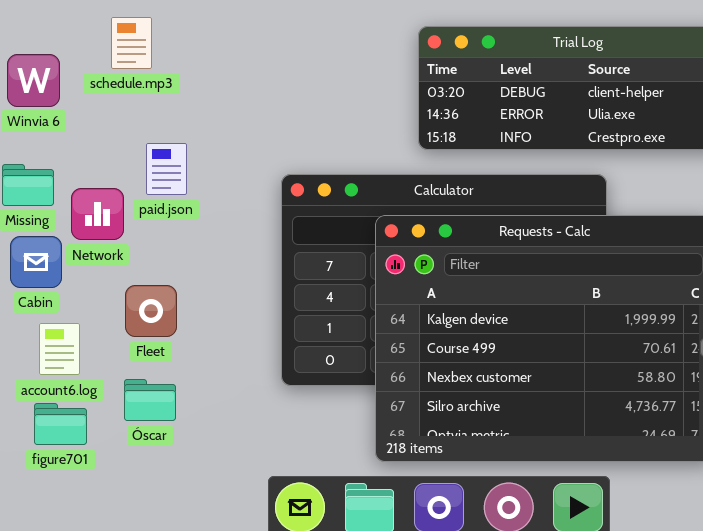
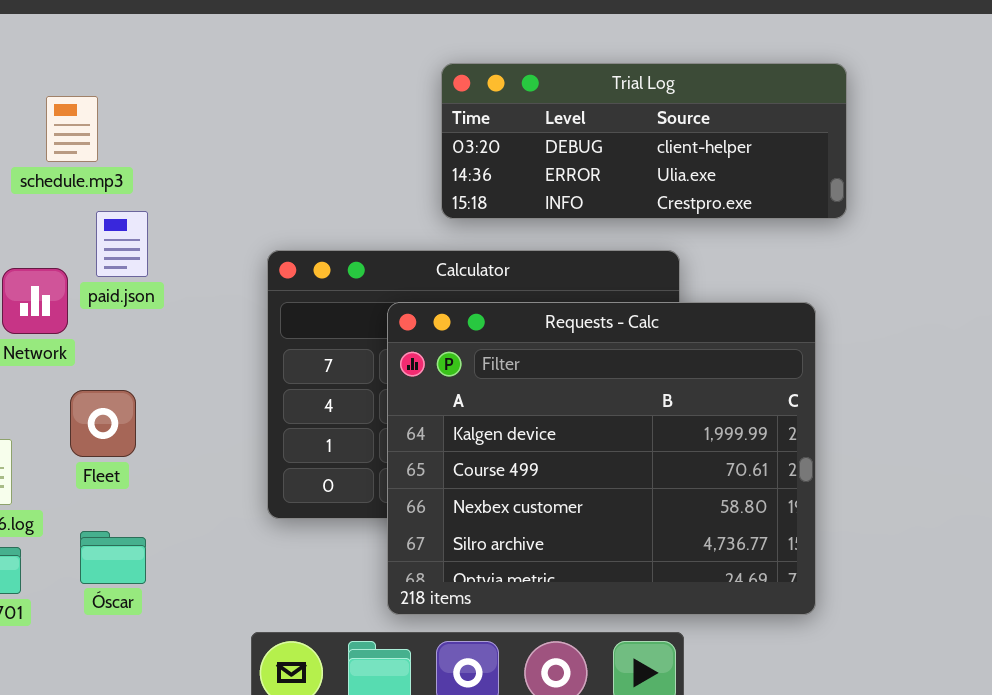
schedule.mp3: [111,17,152,69] -> [46,96,98,162], moved
Óscar: [124,379,176,421] -> [80,531,146,584], moved

